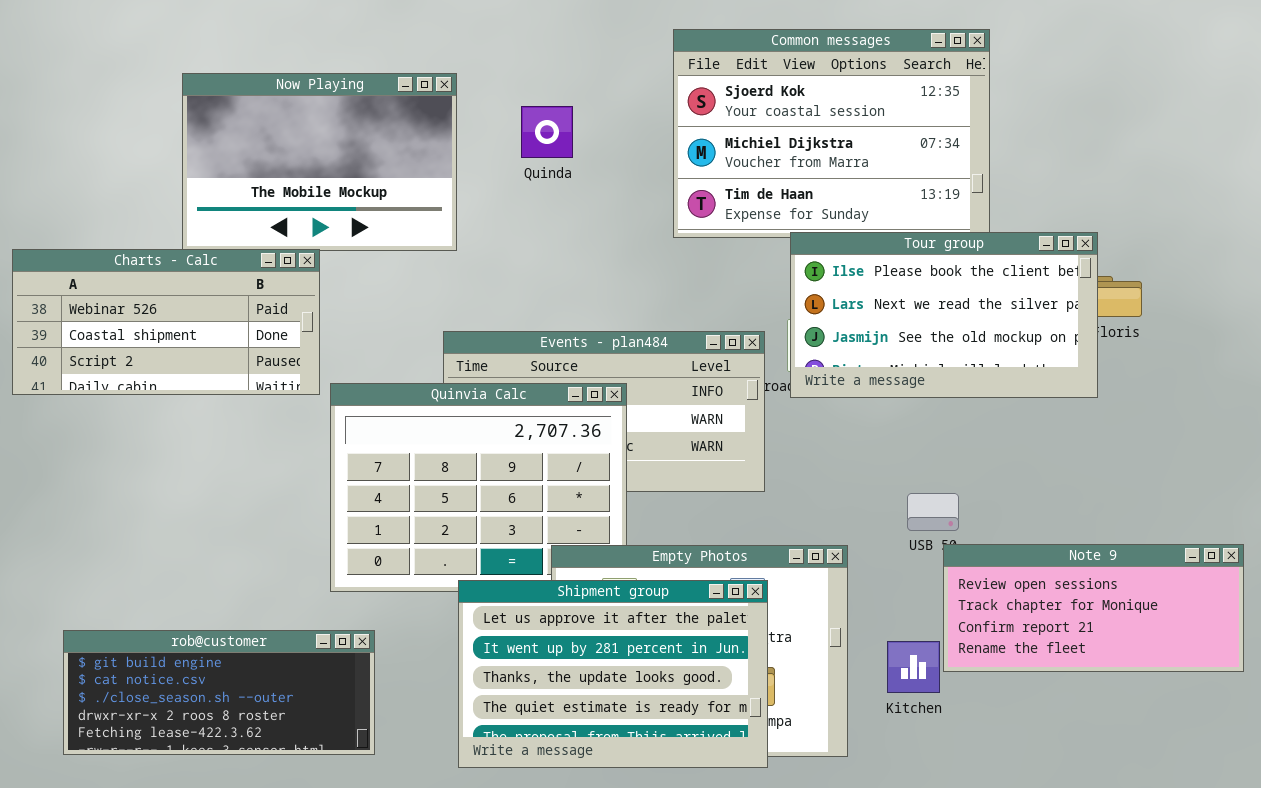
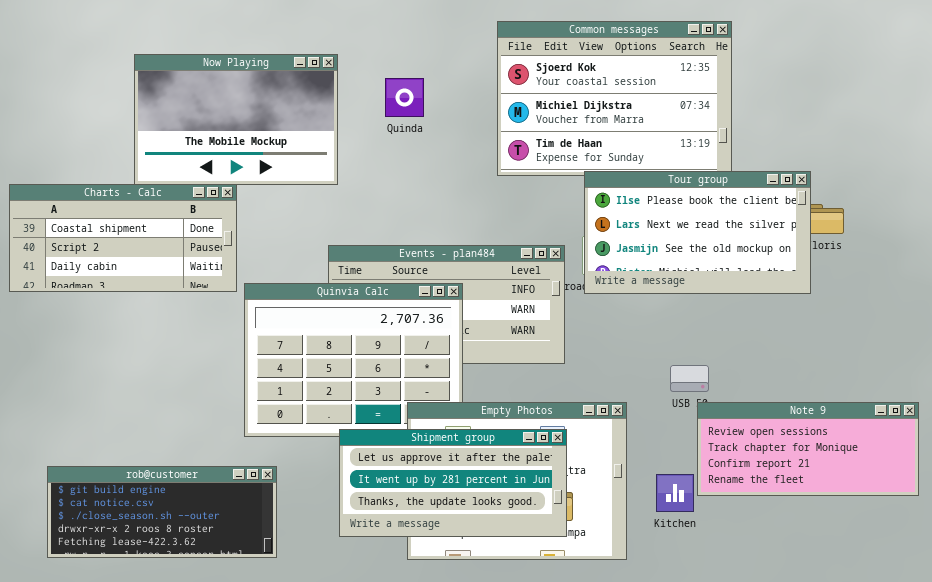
Charts - Calc: [12,249,320,395] -> [9,184,237,292], scrolled down 1 row
Shipment group: [458,580,768,768] -> [339,429,567,537], resized

